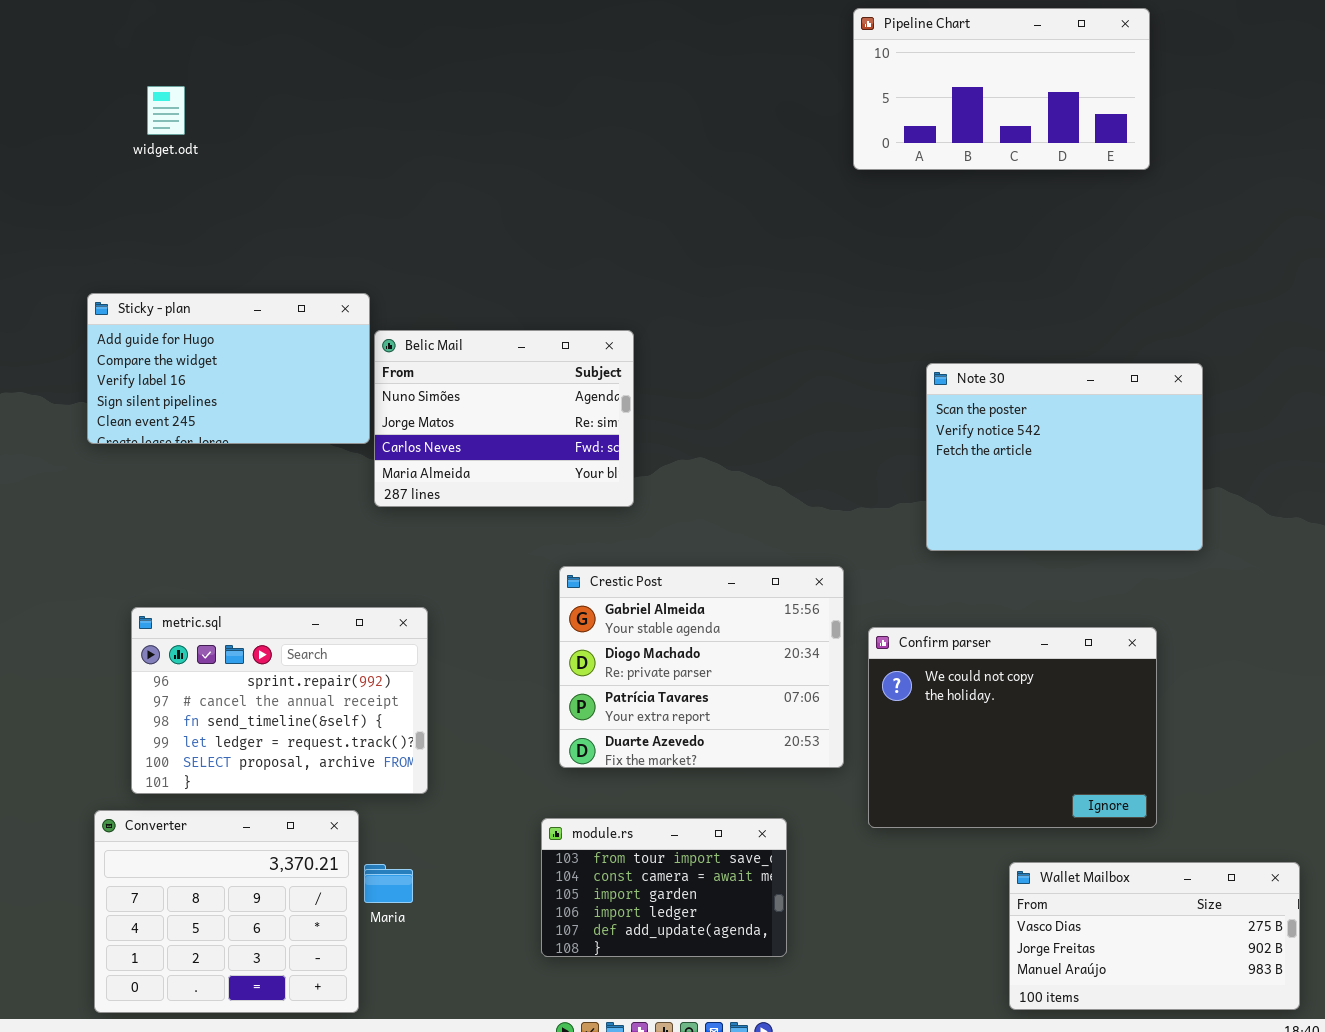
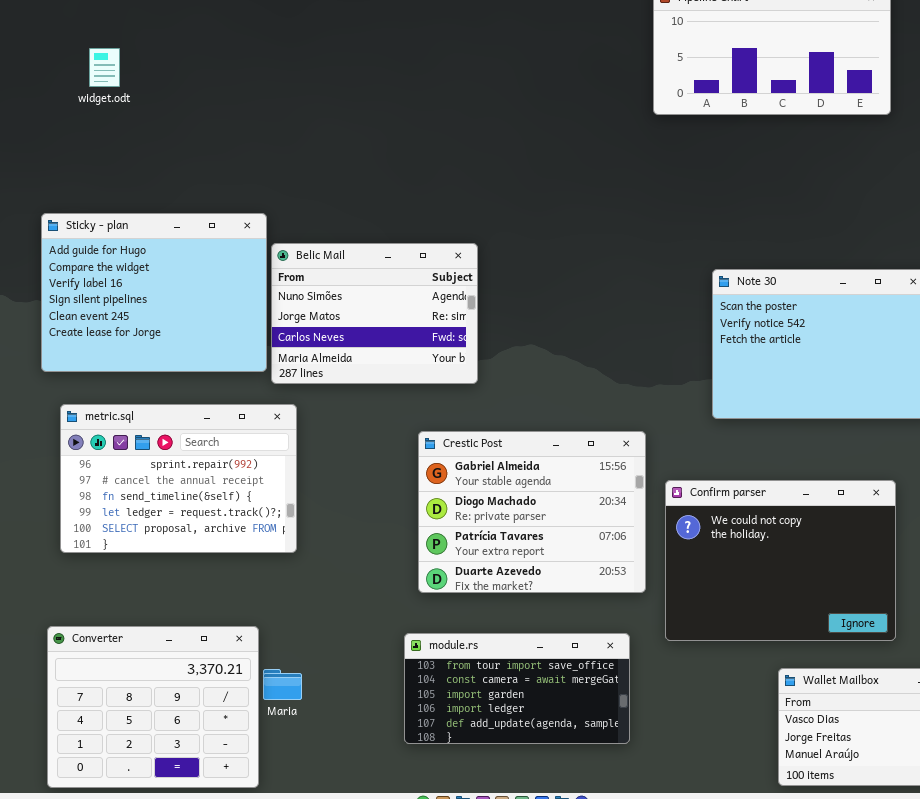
Sticky - plan: [87,293,370,444] -> [41,213,267,372], resized
metric.sql: [131,607,428,794] -> [60,404,297,553], moved
module.rs: [541,818,787,957] -> [404,633,630,744], resized

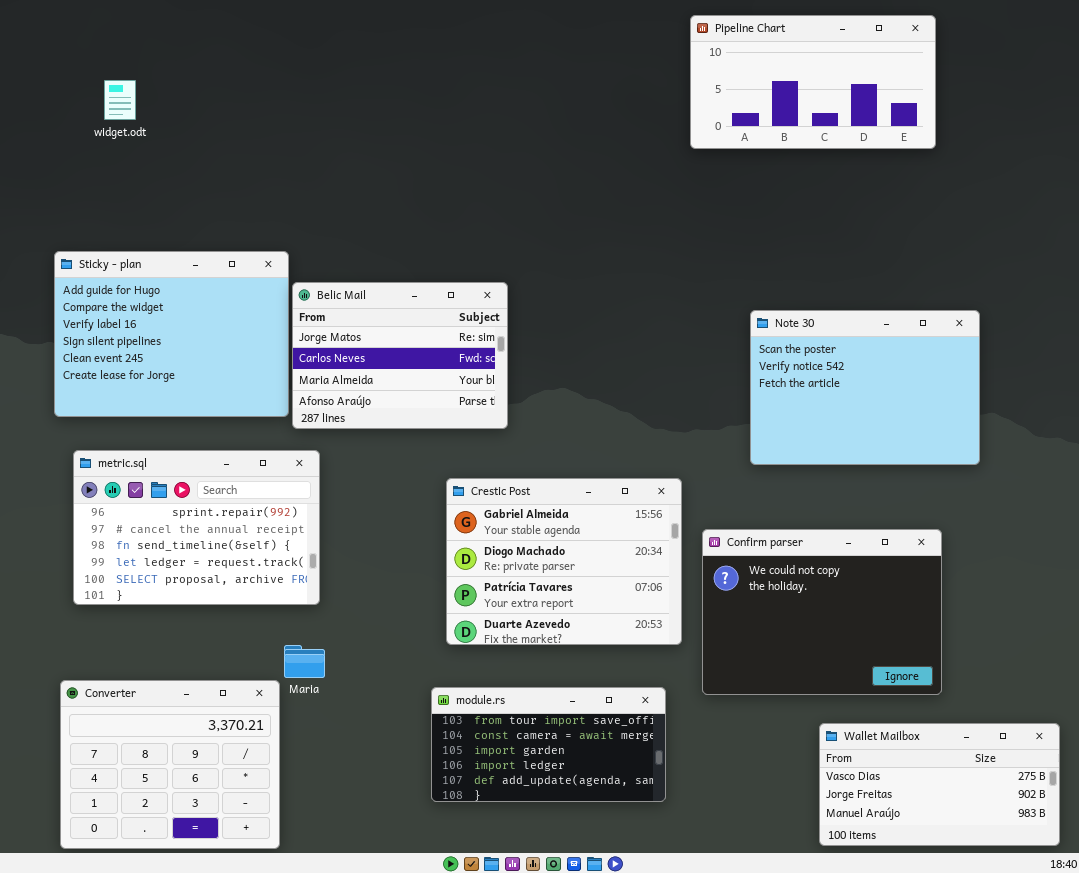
Belic Mail: [271,243,478,384] -> [292,282,508,429], scrolled down 1 row
Maria: [263,669,302,700] -> [284,645,325,678], moved

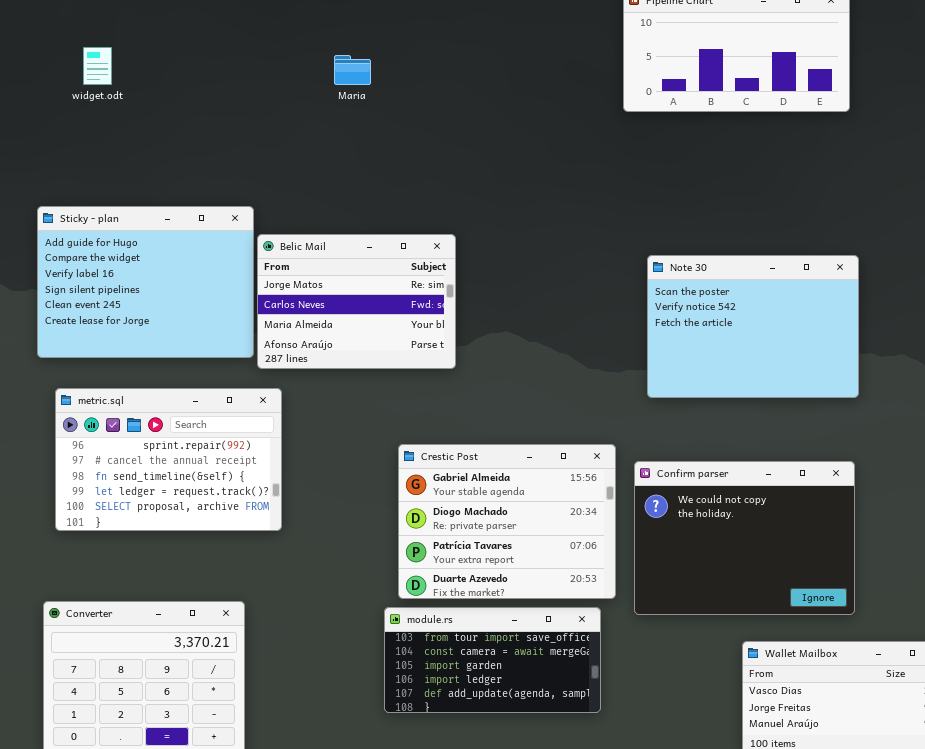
Note 30: [750,310,980,465] -> [647,255,859,398], moved
Crestic Post: [446,478,682,645] -> [398,444,616,599], moved
Maria: [284,645,325,678] -> [334,55,371,85], moved

